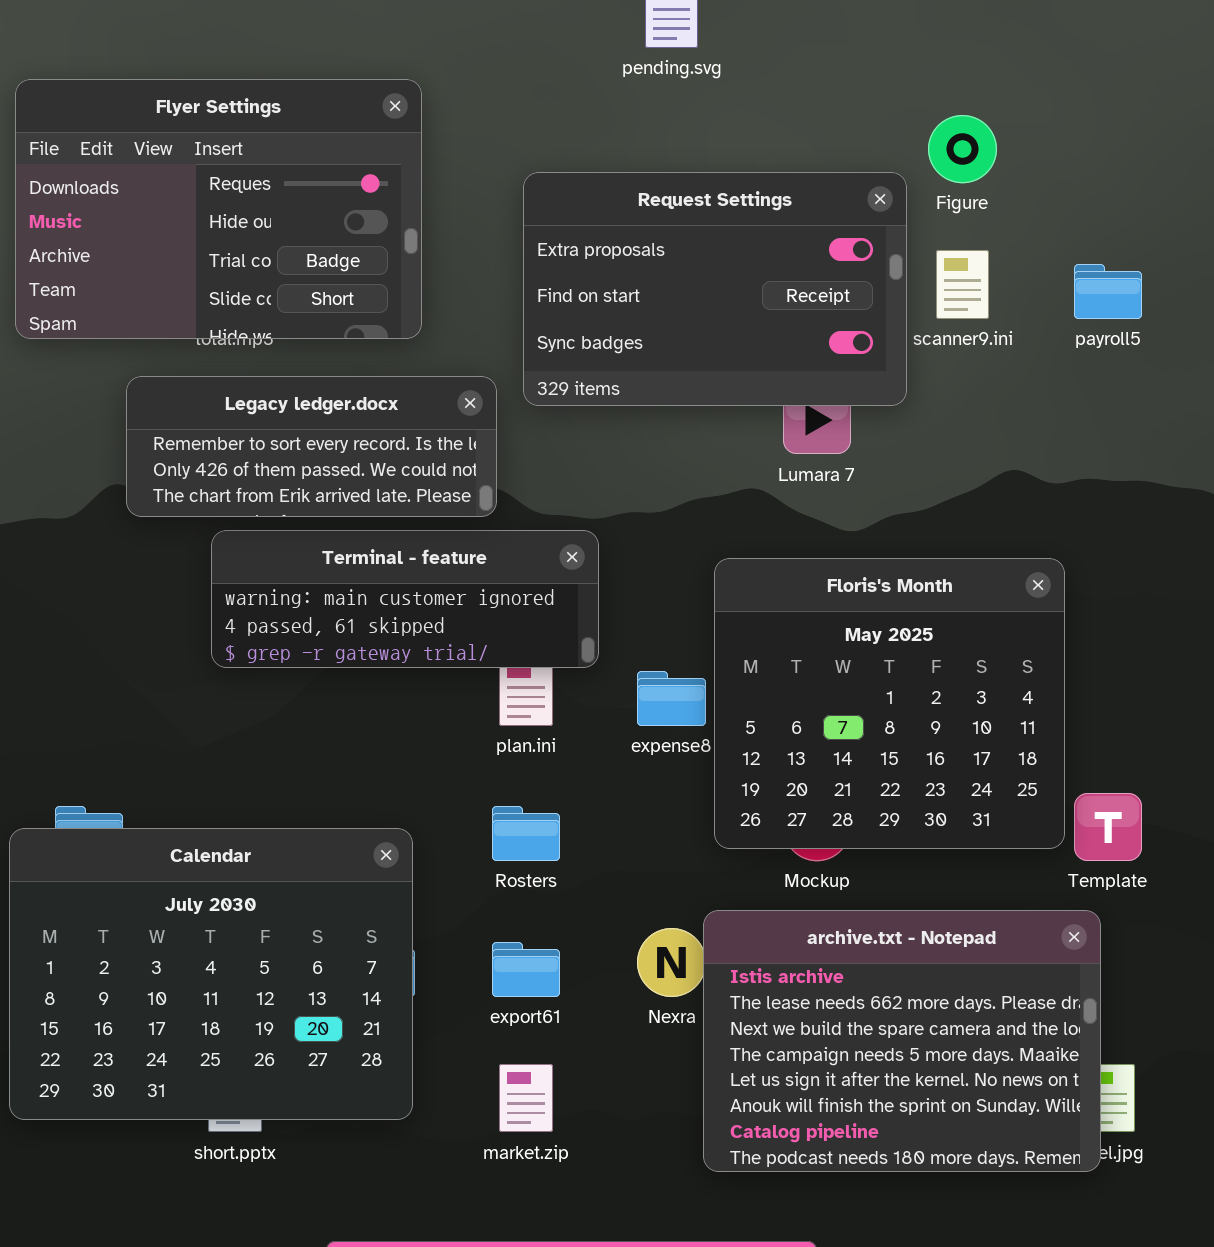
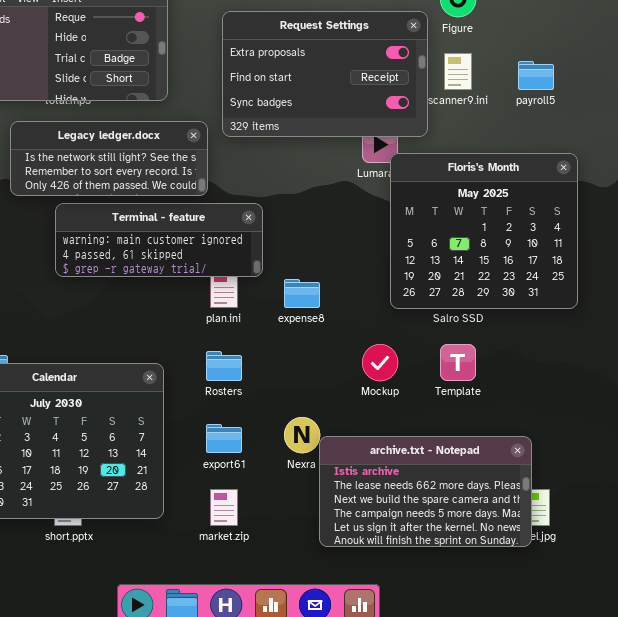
Legacy ledger.docx: [126,376,497,517] -> [10,121,208,196], scrolled up 1 row
Floris's Month: [714,558,1065,849] -> [390,153,578,309], moved
Template: [1074,793,1142,861] -> [440,344,476,381], moved
archive.txt - Notepad: [703,910,1101,1172] -> [319,436,532,547], resized

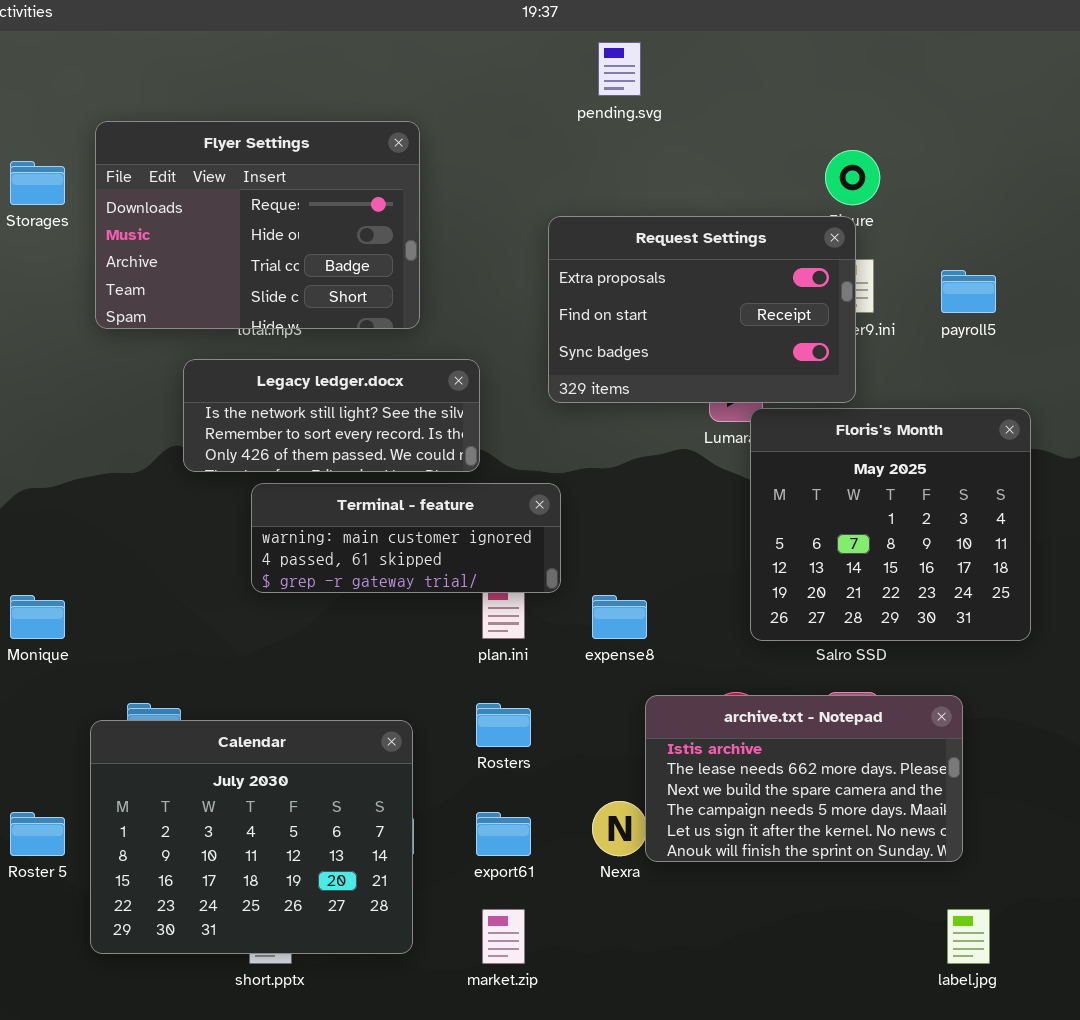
Request Settings: [222,11,428,137] -> [548,216,856,403], moved
archive.txt - Notepad: [319,436,532,547] -> [645,695,963,862], moved

